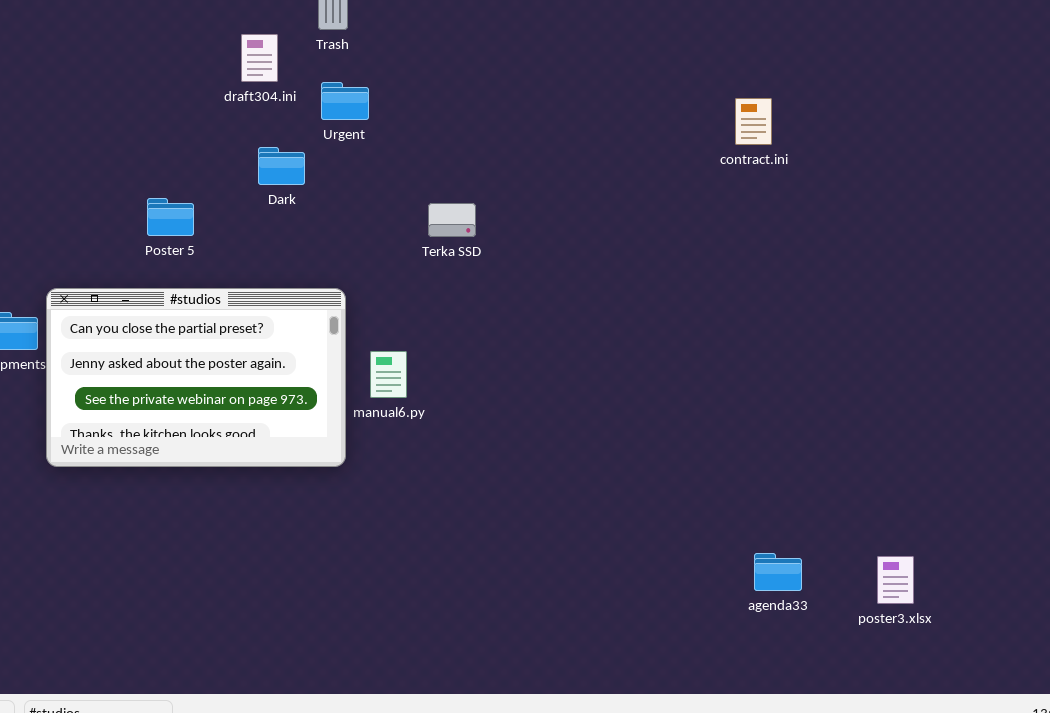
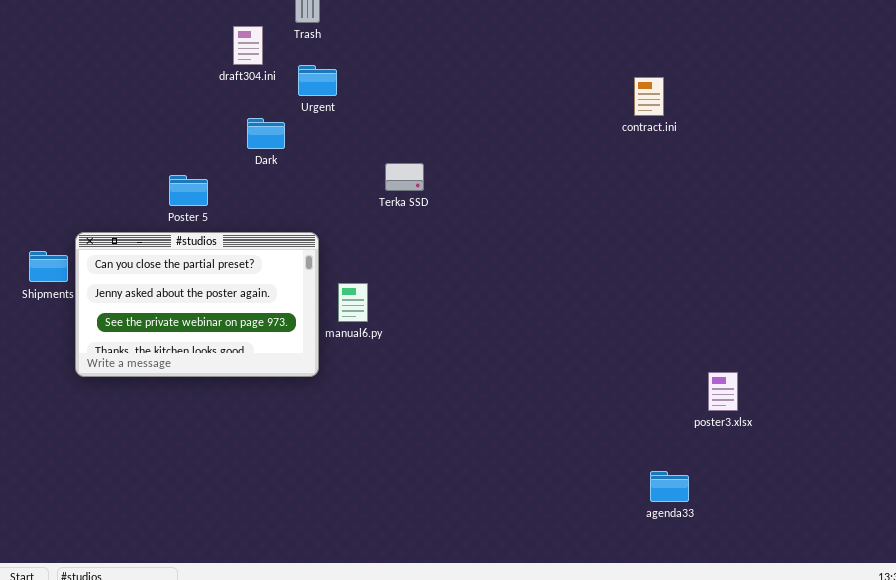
Poster 5: [147,198,194,236] -> [169,175,208,206], moved
agenda33: [754,553,802,591] -> [650,471,689,502], moved
poster3.xlsx: [877,556,914,604] -> [708,372,738,411], moved

